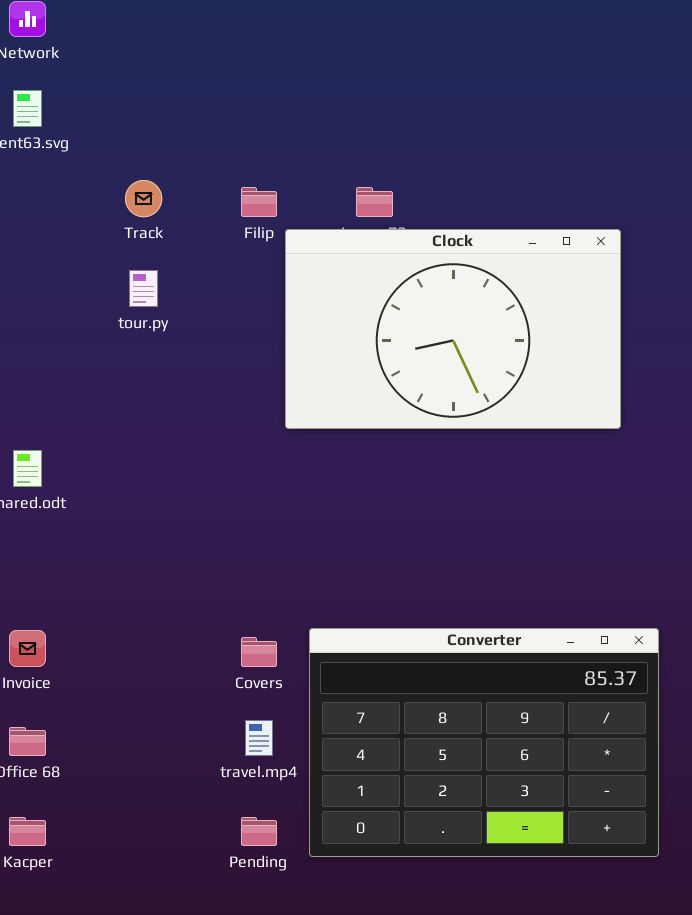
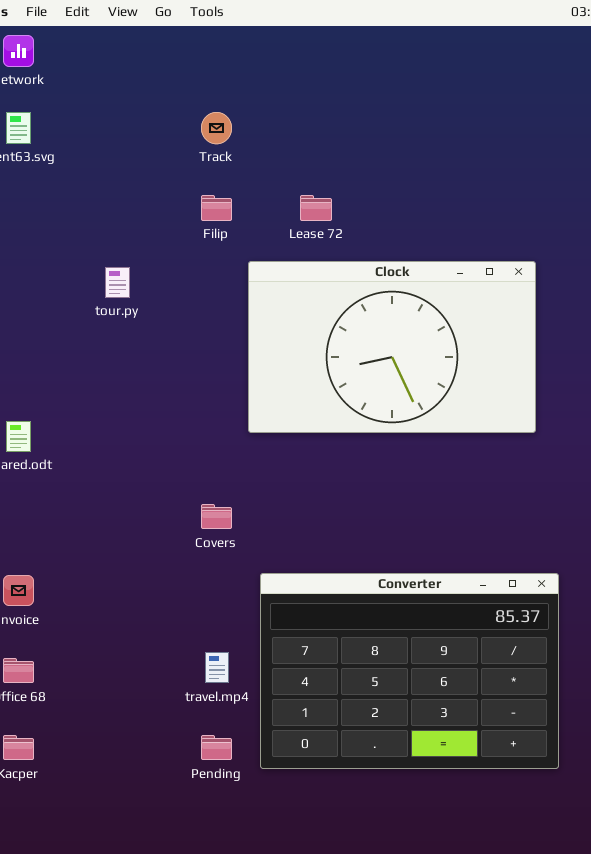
Track: [125,180,162,217] -> [201,112,232,144], moved
Clock: [285,229,621,429] -> [248,261,536,433], moved
Covers: [241,637,277,667] -> [201,504,232,529], moved

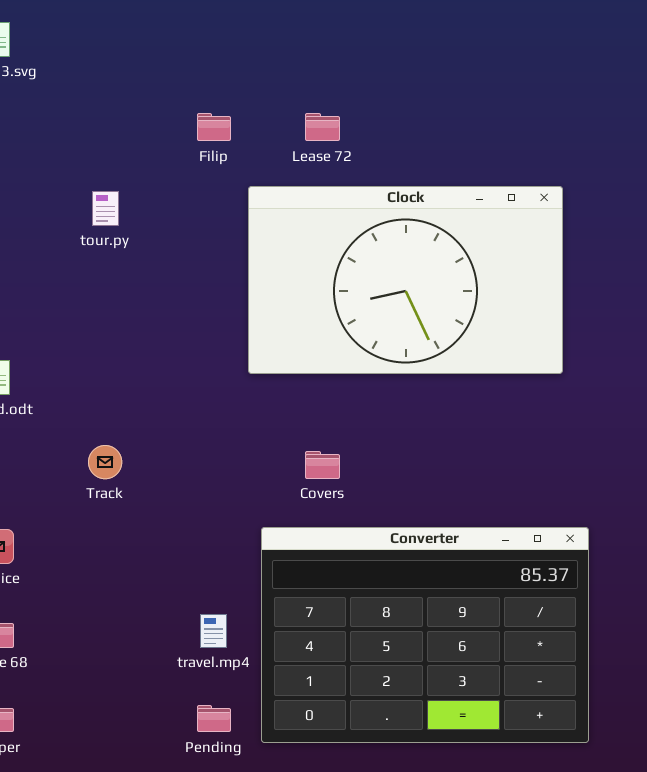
Track: [201,112,232,144] -> [88,445,122,479], moved
Covers: [201,504,232,529] -> [305,451,340,479], moved

